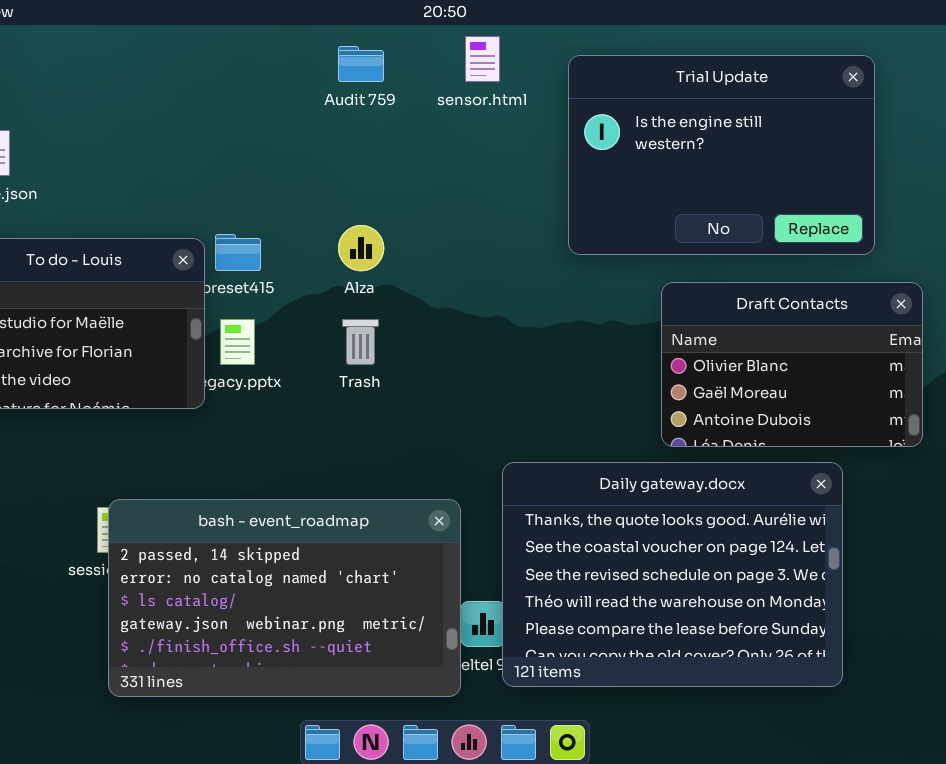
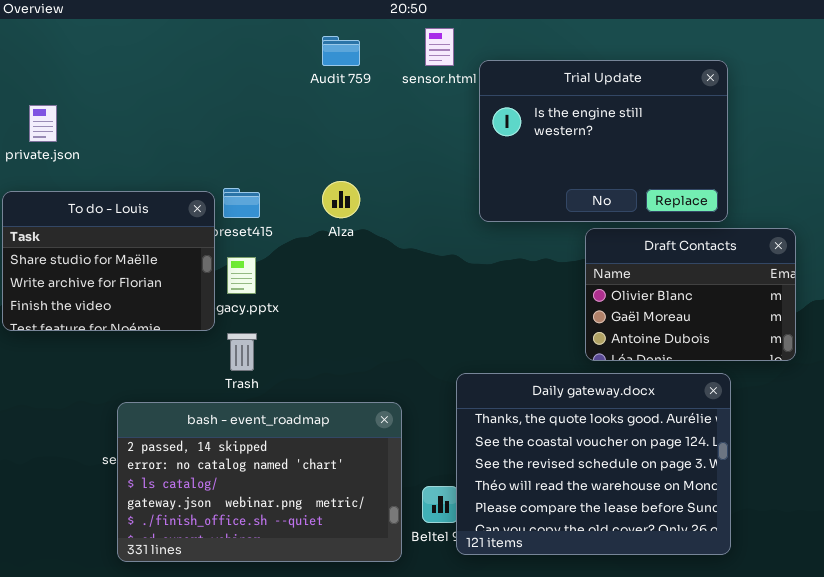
Trial Update: [568,55,875,255] -> [479,60,728,222], moved
Trash: [342,319,379,365] -> [227,333,257,371], moved
bash - event_roadmap: [108,499,461,697] -> [117,402,402,562], moved

